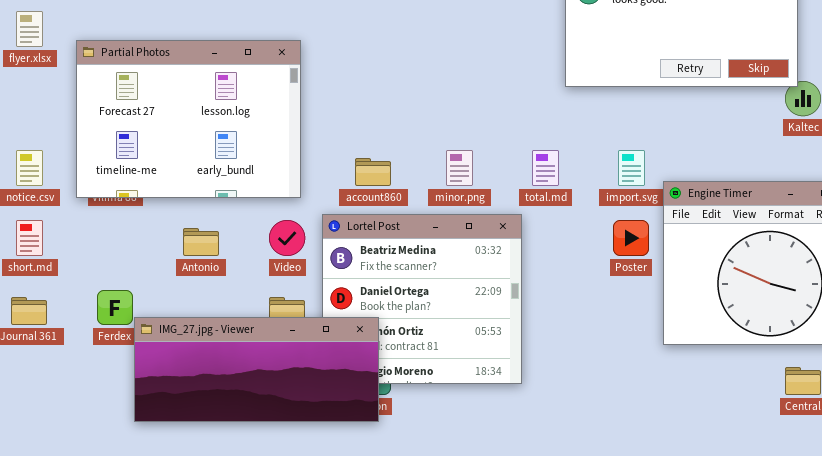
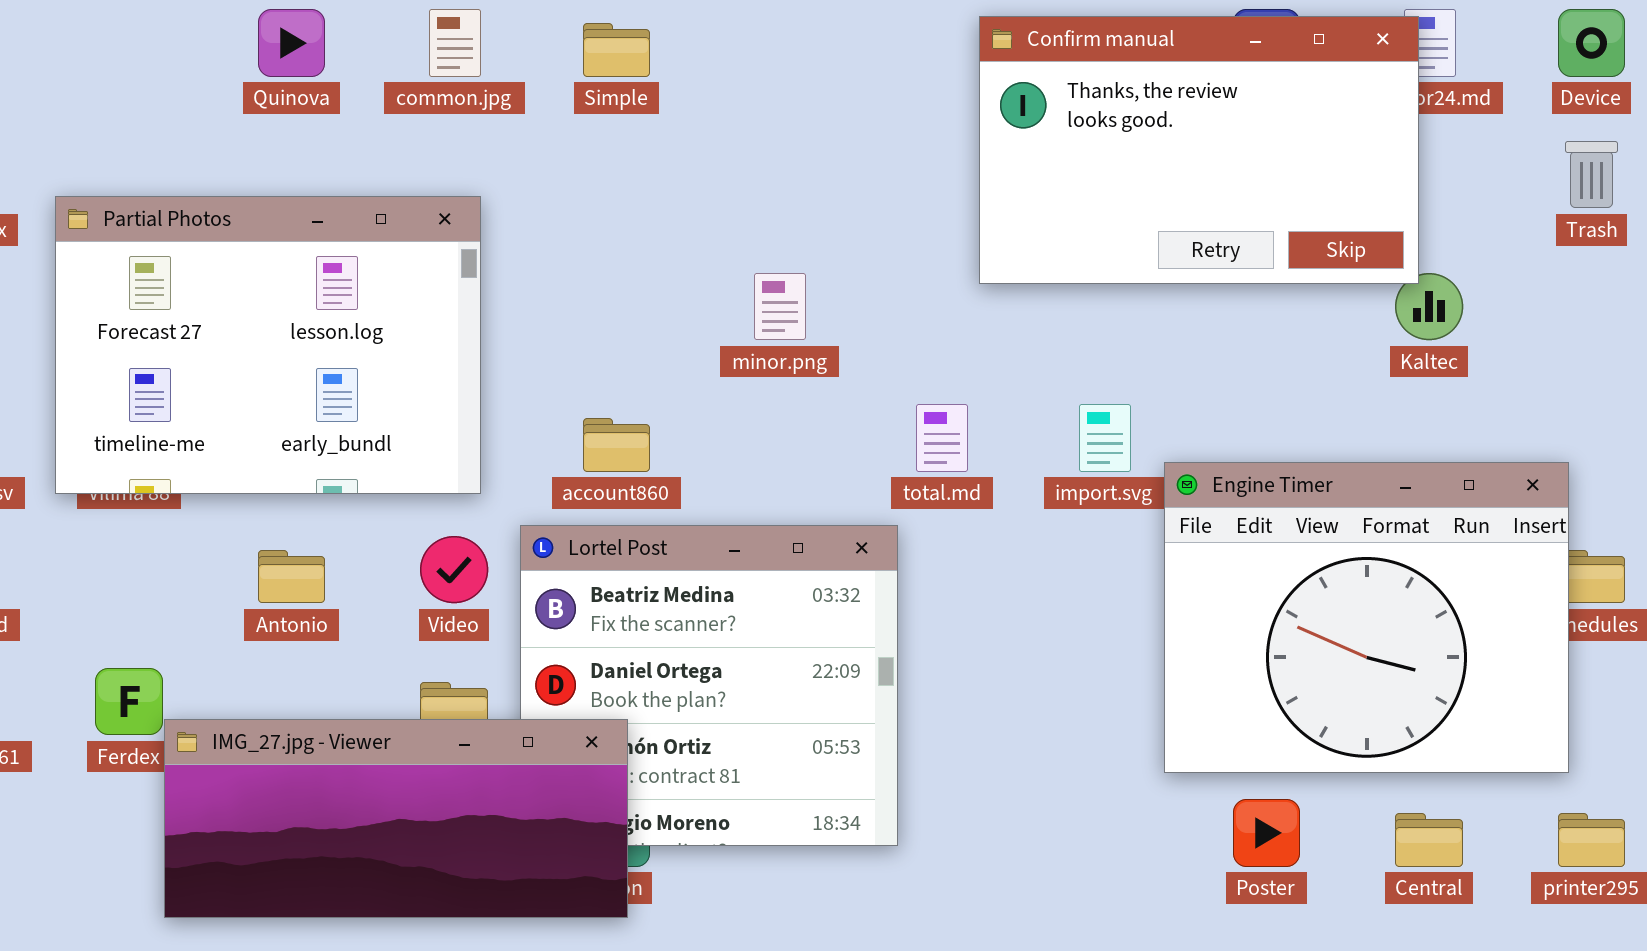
minor.png: [446,150,473,186] -> [754,273,806,340], moved
Poster: [613,220,649,256] -> [1233,799,1300,867], moved

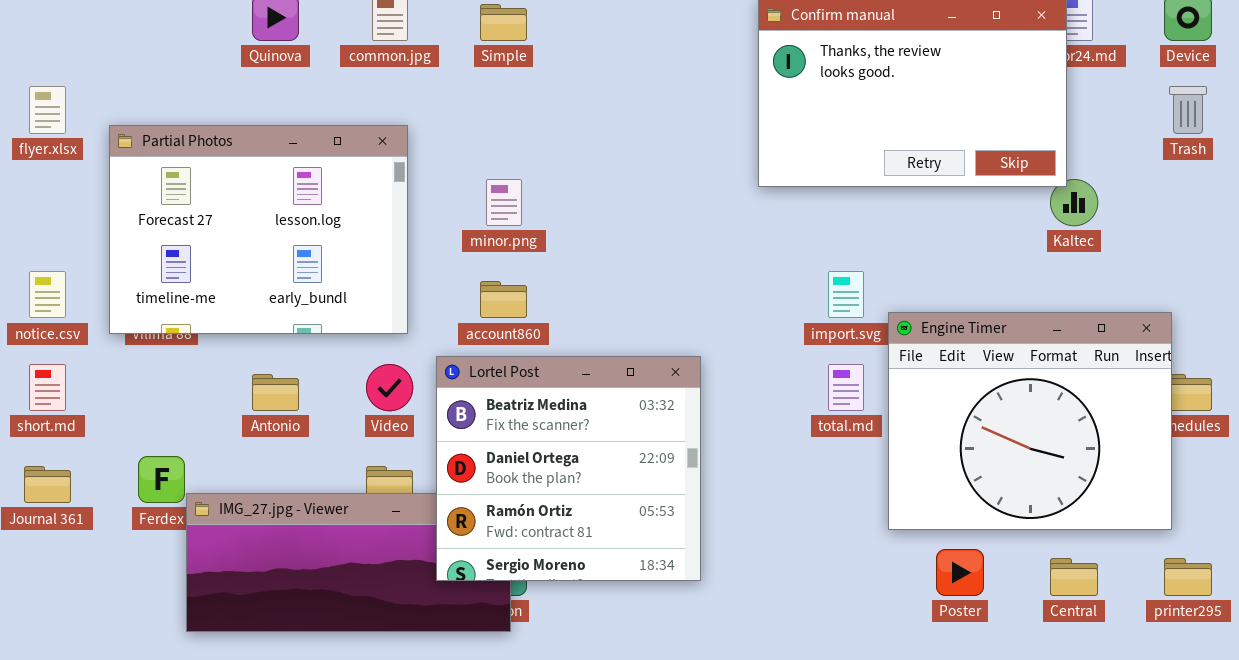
minor.png: [754,273,806,340] -> [486,179,522,226], moved
total.md: [916,404,968,472] -> [828,364,864,411], moved
Lortel Post: [520,525,898,846] -> [436,356,701,581], raised

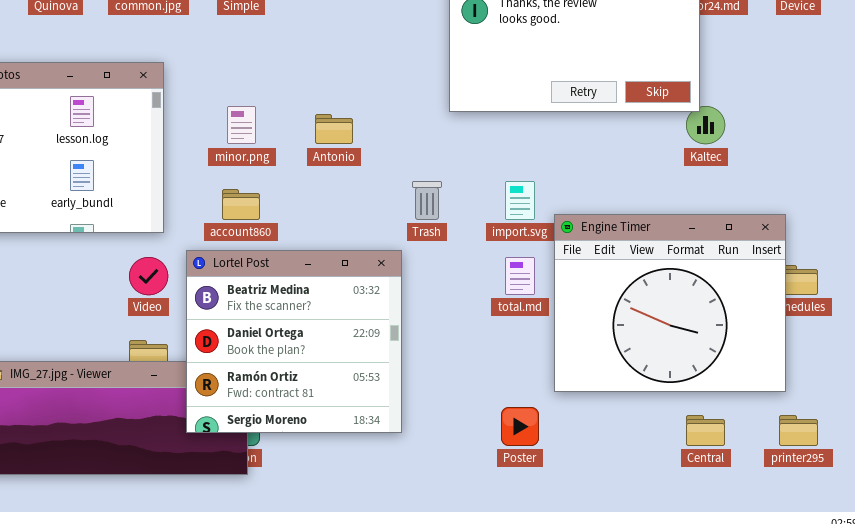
Trash: [1169,86,1207,134] -> [412,181,442,220], moved
Antonio: [252,374,299,411] -> [315,114,353,144], moved
Poster: [936,549,984,596] -> [501,407,539,446], moved

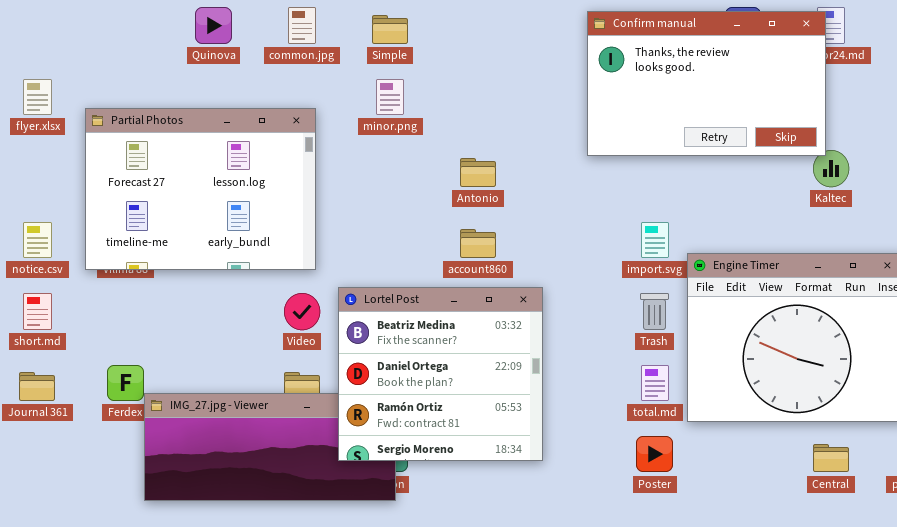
minor.png: [227,106,256,144] -> [376,79,404,115], moved
Trash: [412,181,442,220] -> [640,293,669,330], moved
account860: [222,189,260,220] -> [460,229,496,258], moved
total.md: [505,257,535,295] -> [641,365,669,401], moved

